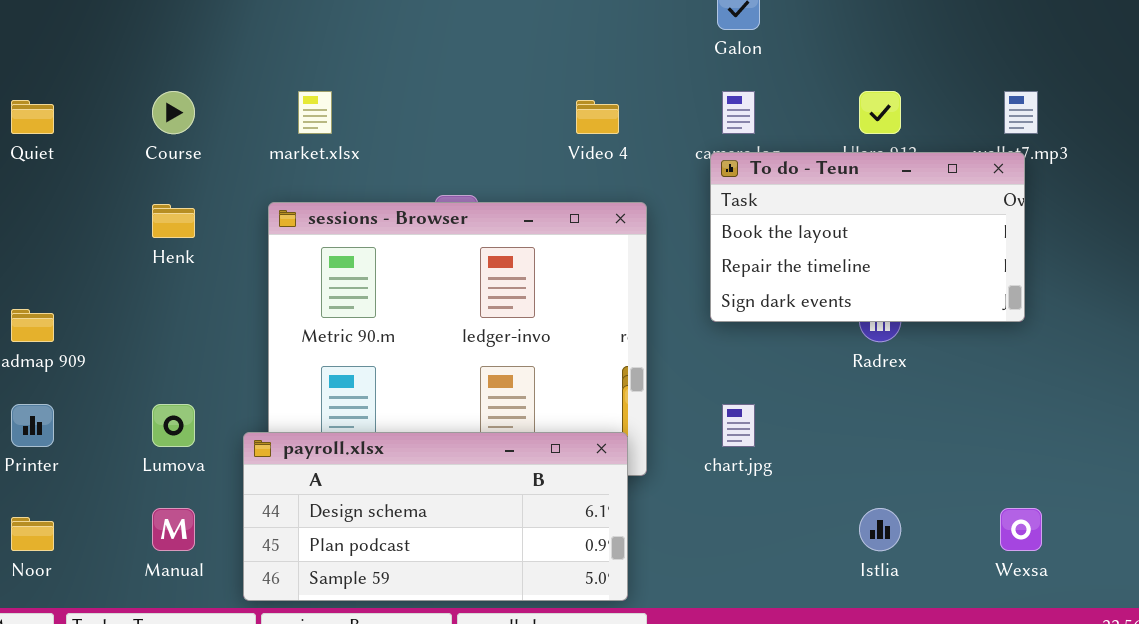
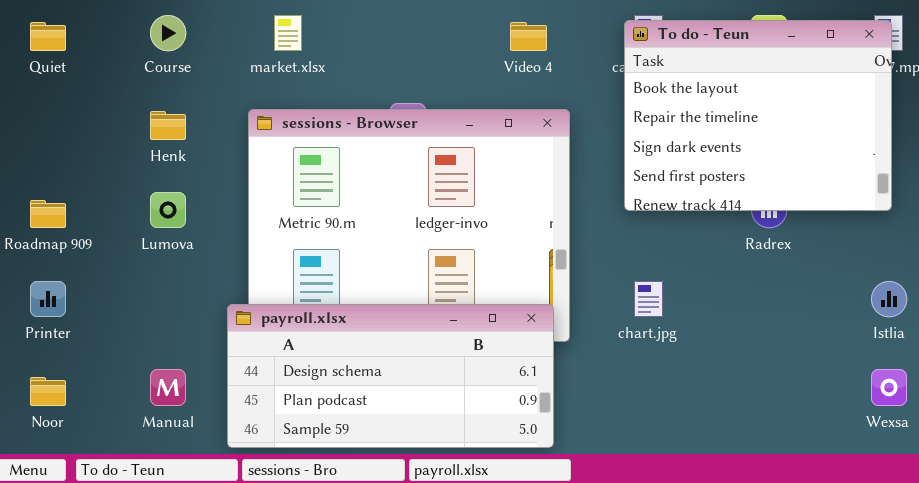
To do - Teun: [710,152,1025,322] -> [624,20,892,211], resized
Lumova: [152,404,195,447] -> [150,192,186,228], moved
Istlia: [859,508,901,551] -> [871,281,907,317], moved

